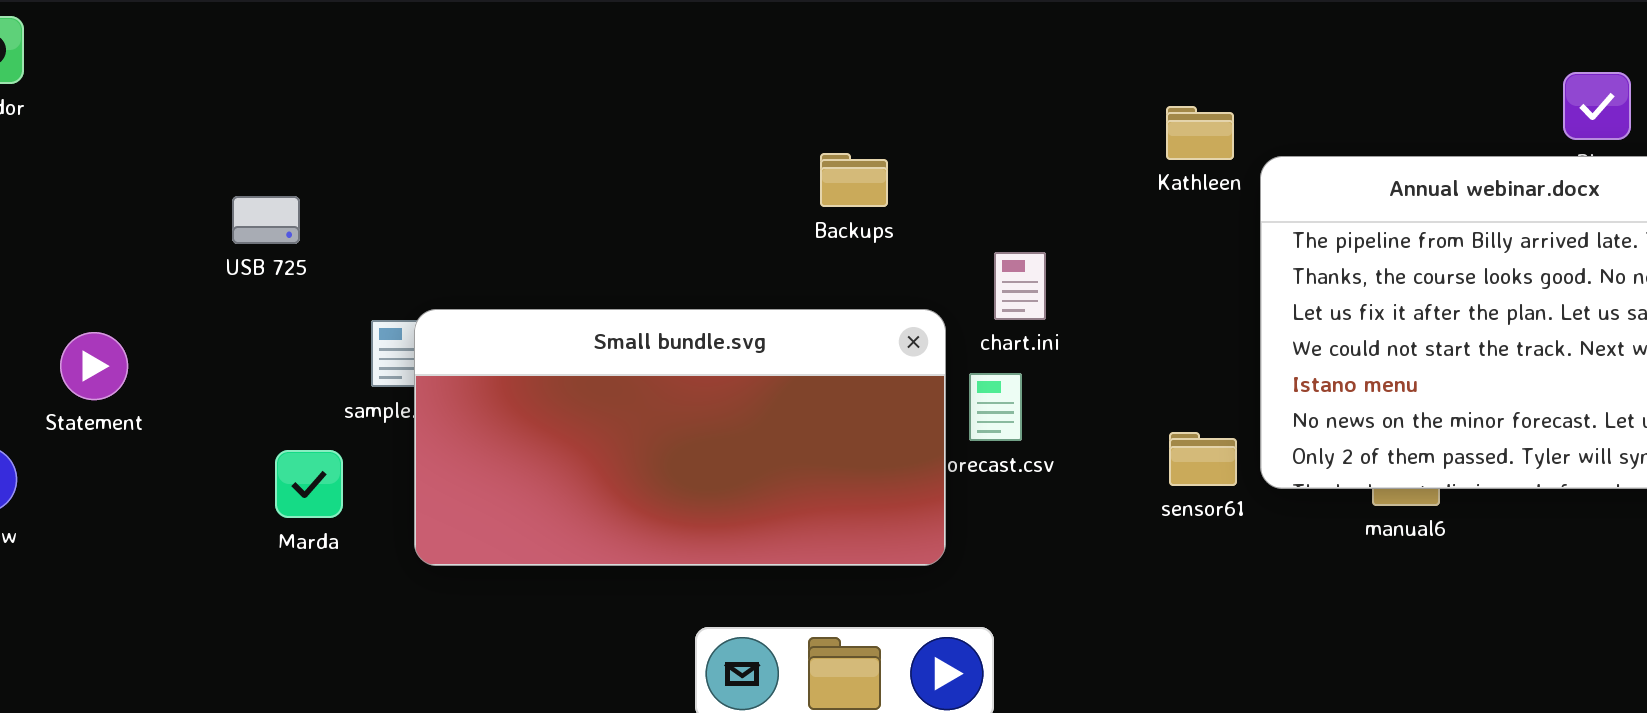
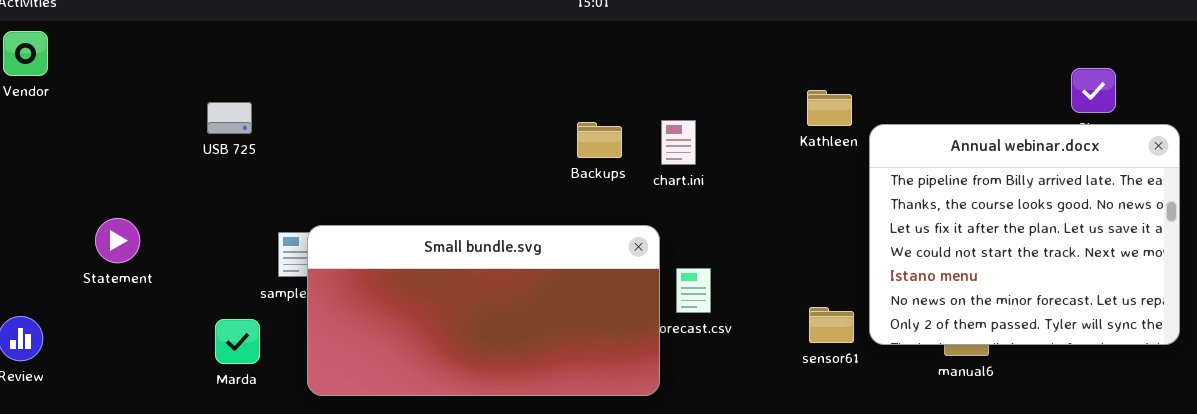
USB 725: [232,196,300,244] -> [207,102,252,134], moved
chart.ini: [994,252,1046,320] -> [661,120,696,165], moved
Statement: [60,332,128,400] -> [95,218,140,263], moved

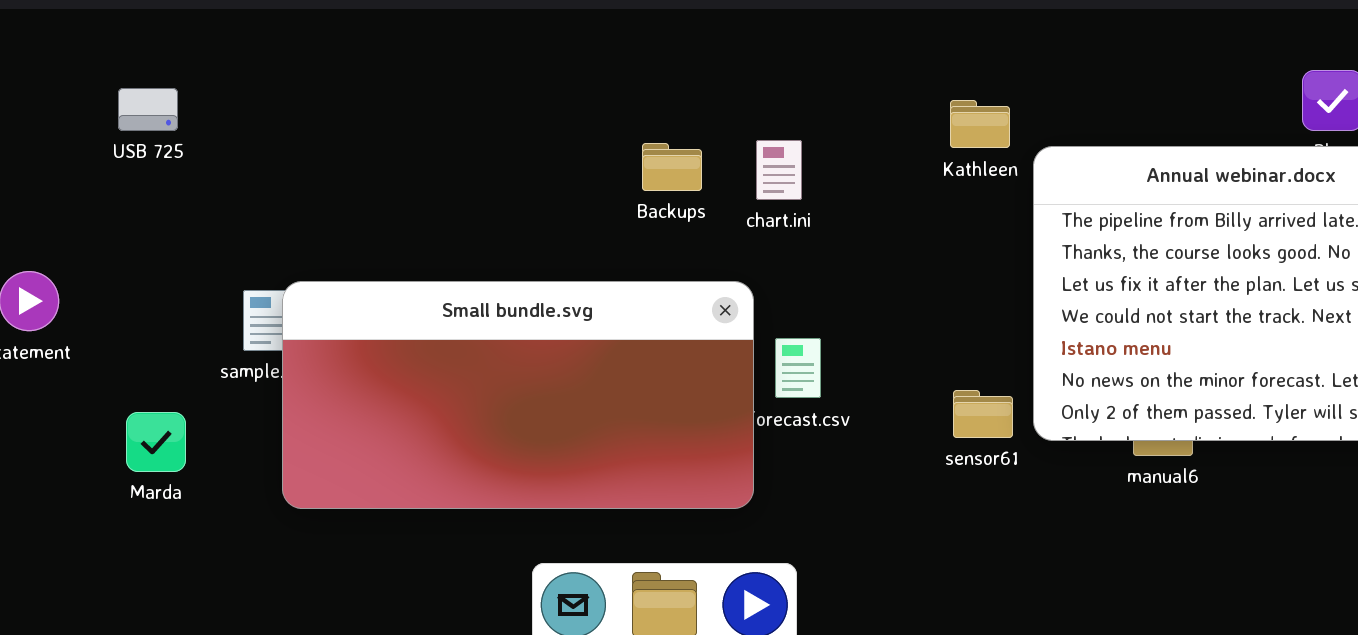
USB 725: [207,102,252,134] -> [118,88,178,131], moved
Marda: [215,319,260,364] -> [126,412,186,472], moved

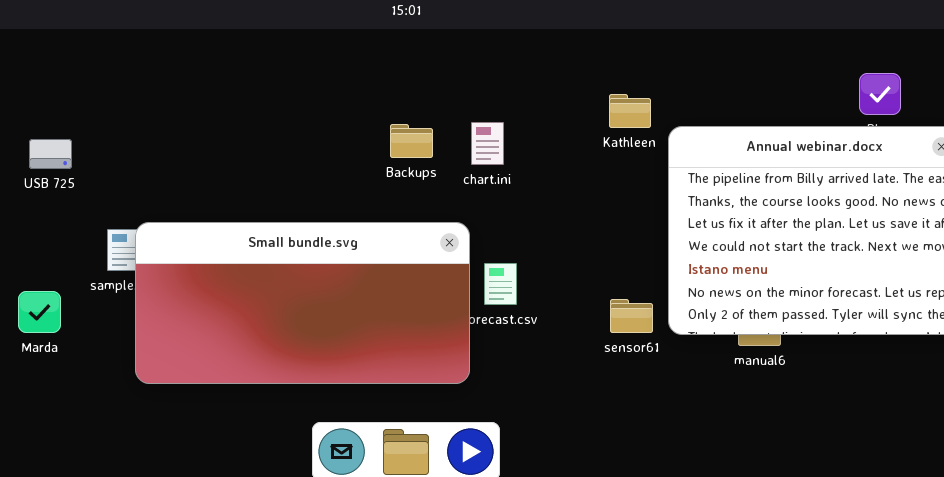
USB 725: [118,88,178,131] -> [29,139,72,169], moved
Marda: [126,412,186,472] -> [18,291,61,333], moved

